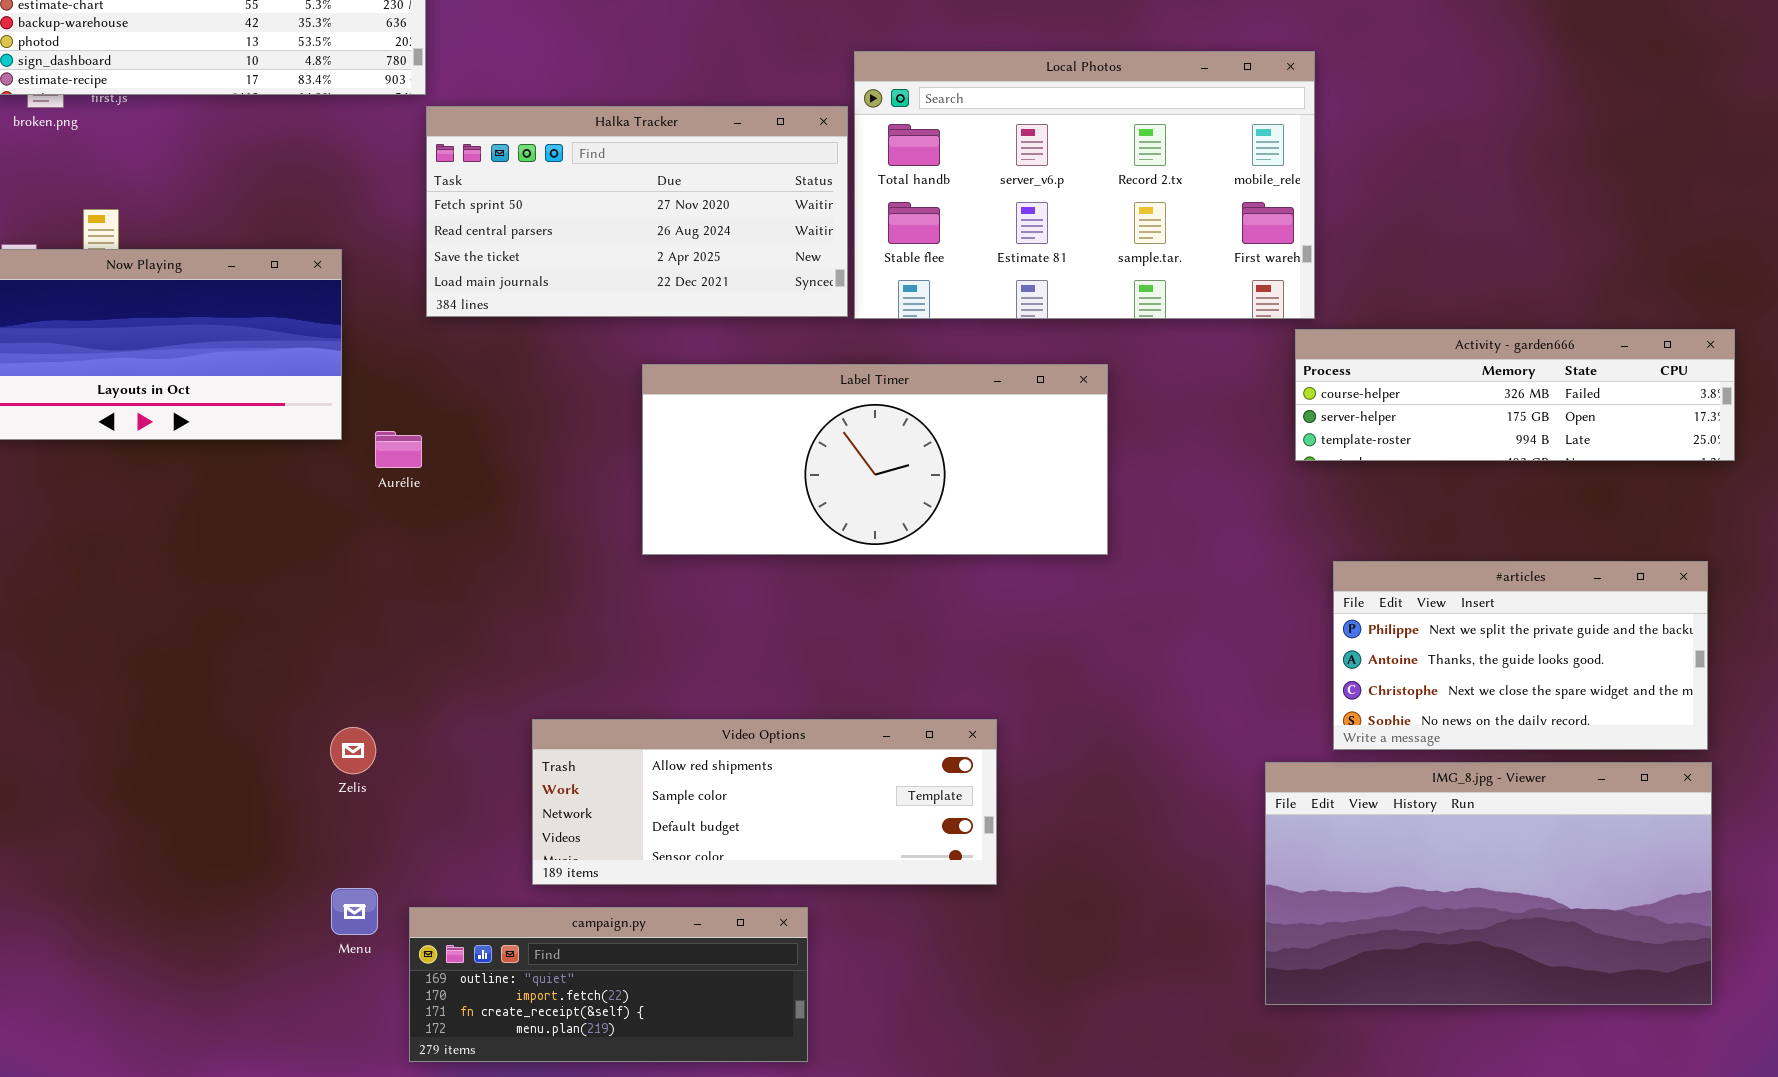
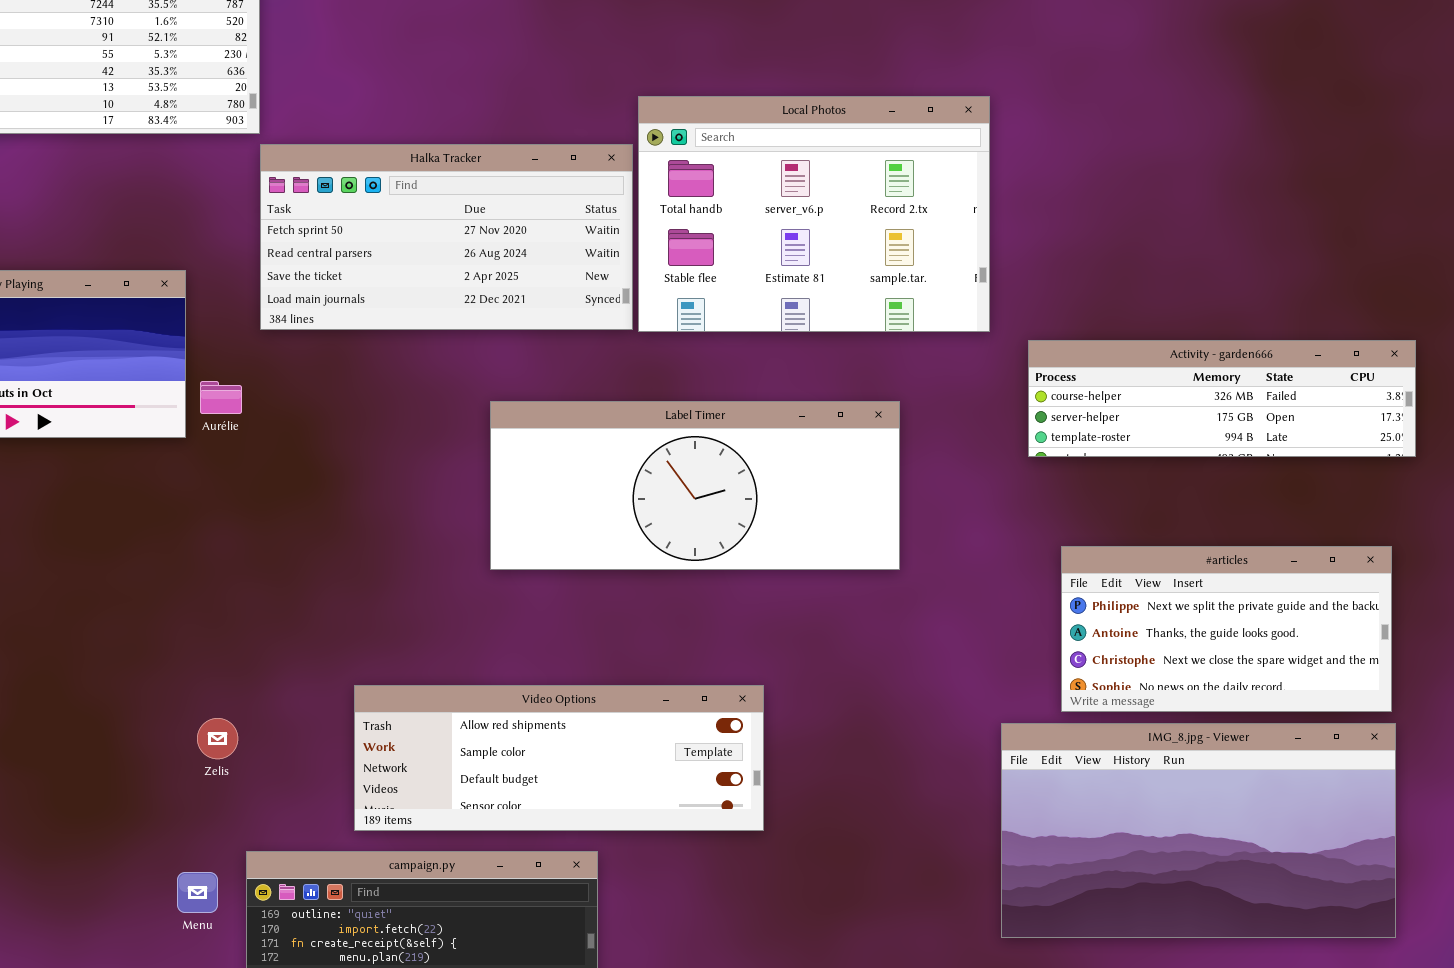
Local Photos: [854,51,1315,319] -> [638,96,990,332], resized
Label Timer: [642,364,1108,555] -> [490,401,900,570], moved
Aurélie: [375,431,422,468] -> [200,381,242,414], moved
Zelis: [330,727,376,774] -> [197,718,238,759], moved
Menu: [331,888,378,935] -> [177,872,218,913], moved

